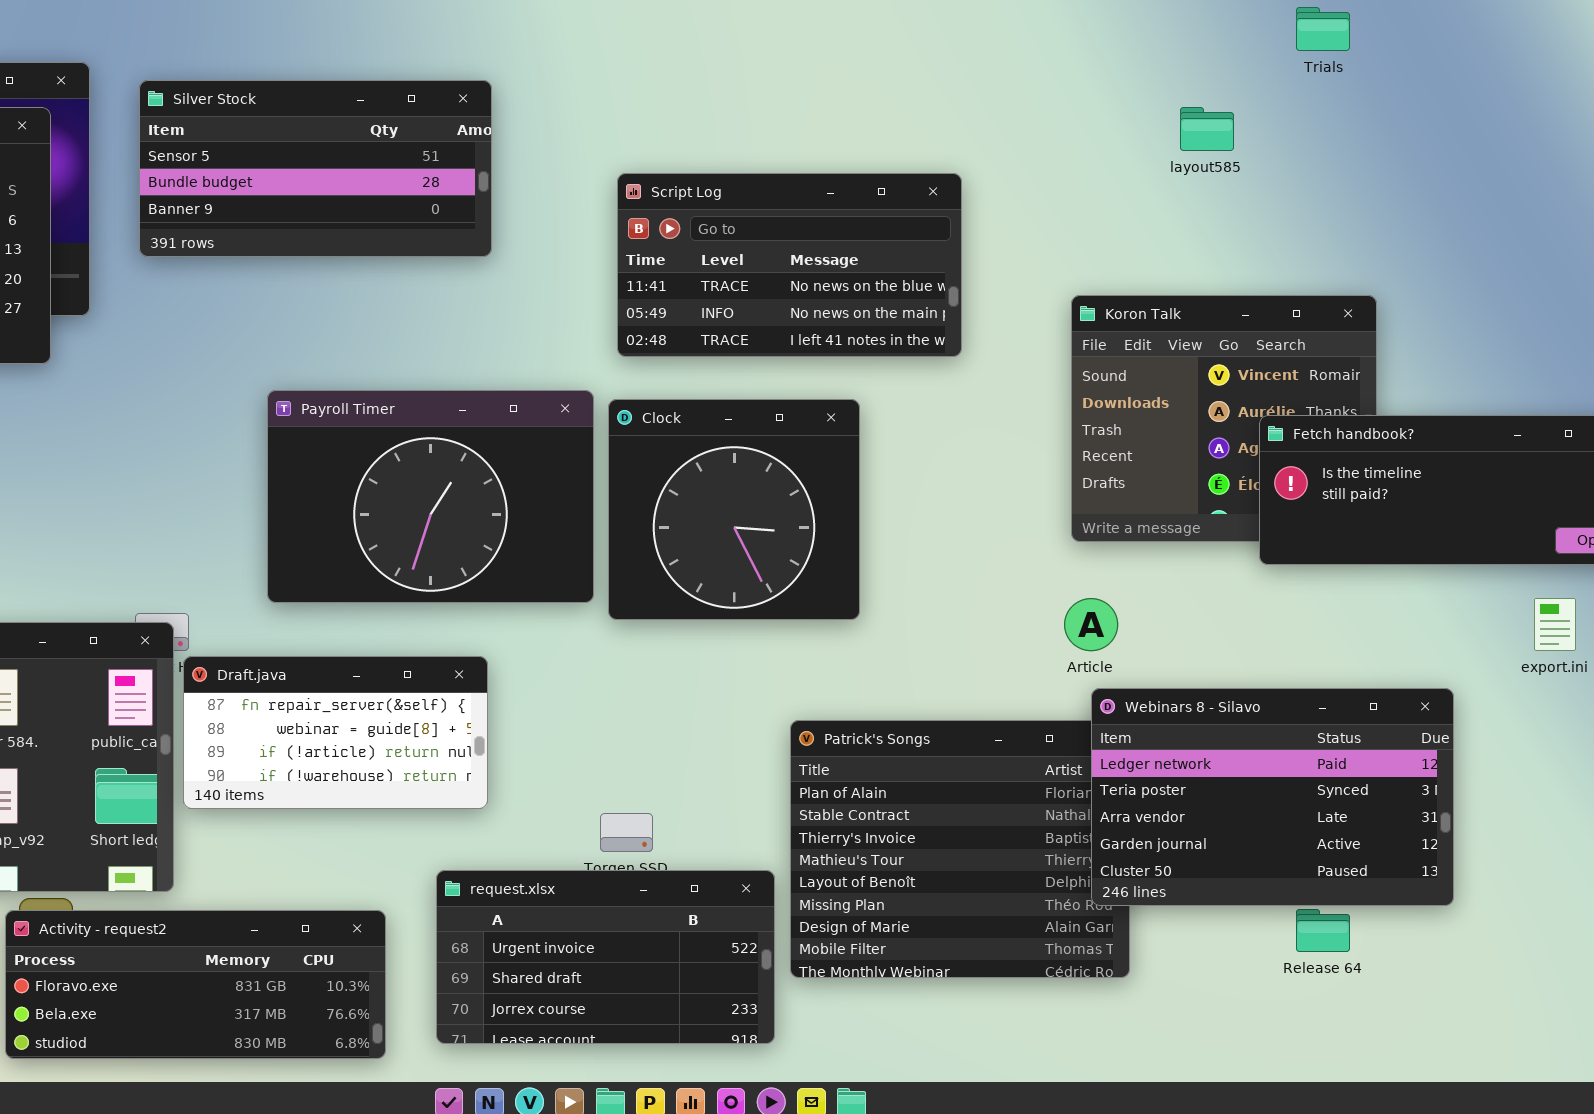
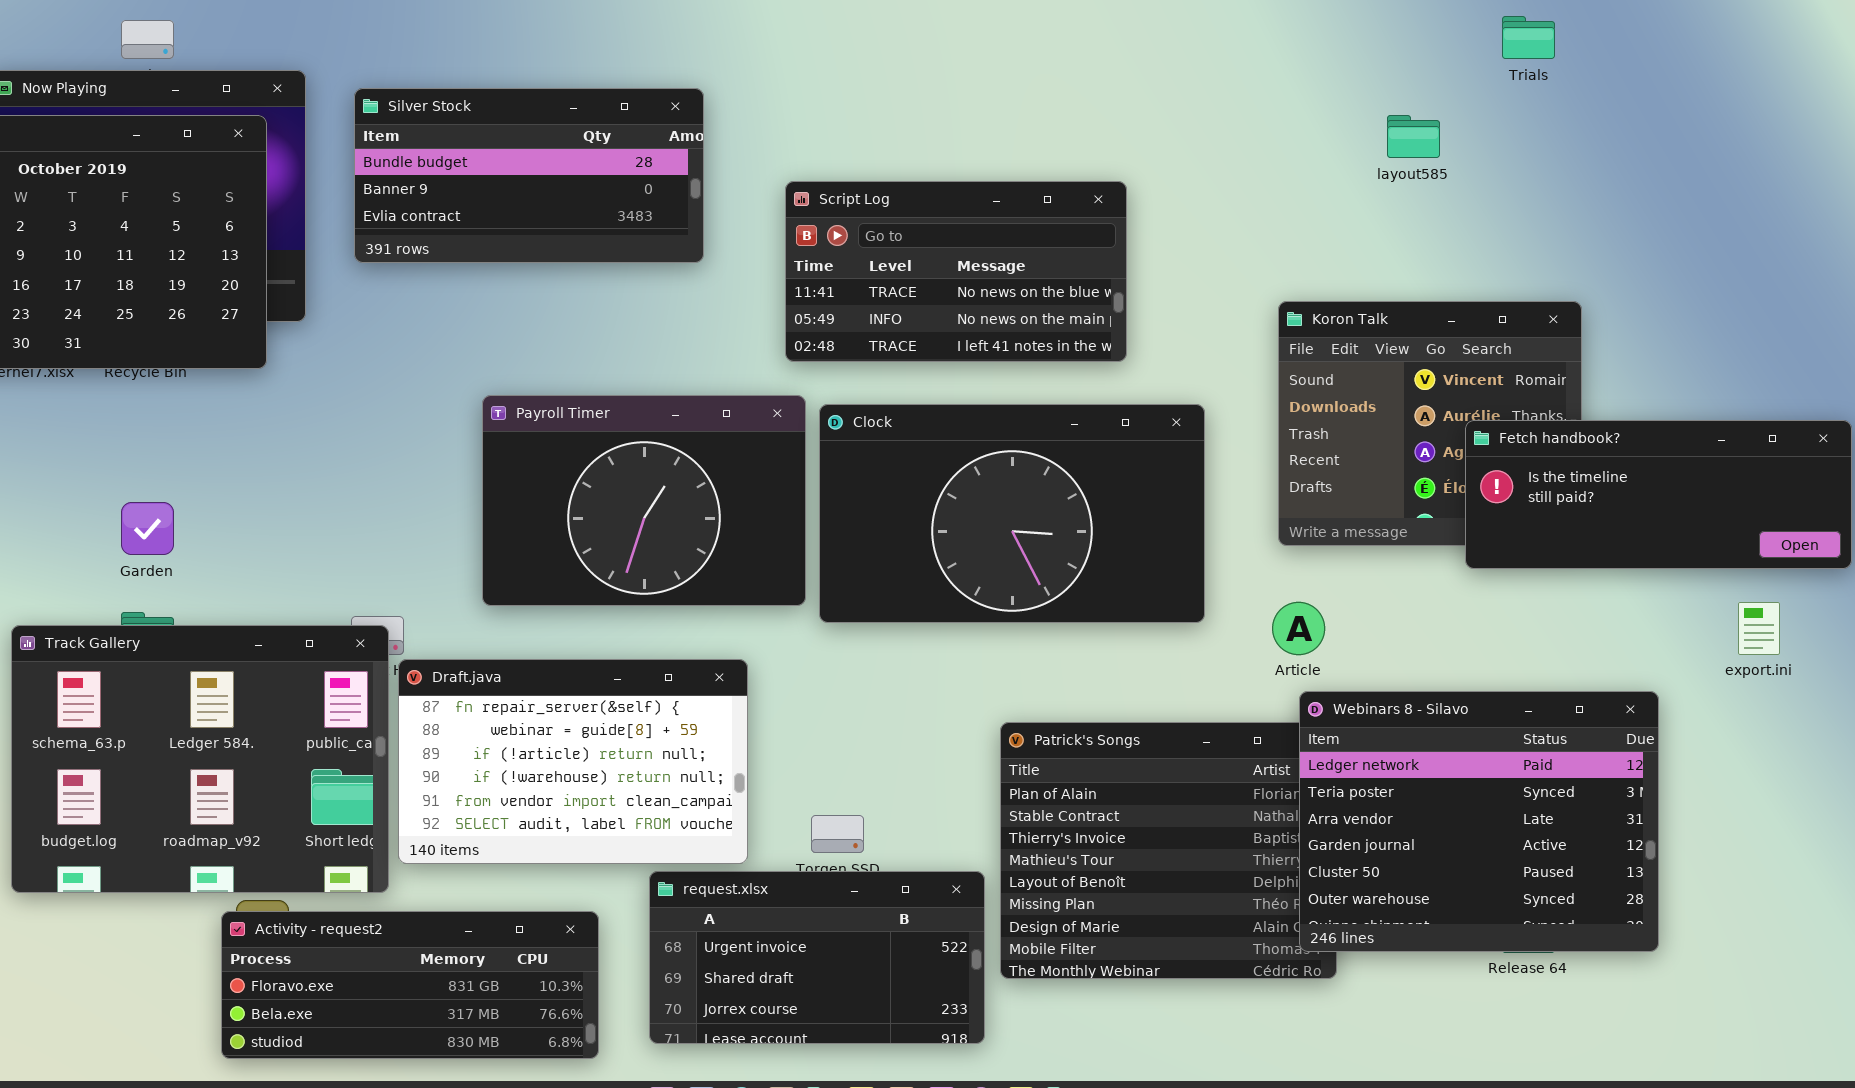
Silver Stock: [139,80,492,257] -> [354,88,704,263], scrolled down 1 row
Script Log: [617,173,962,357] -> [785,181,1127,362], moved
Clock: [608,399,860,620] -> [819,404,1205,623], resized
Draft.java: [183,656,488,809] -> [398,659,748,864], resized
Webinars 8 - Silavo: [1091,688,1454,906] -> [1299,691,1659,952], resized

